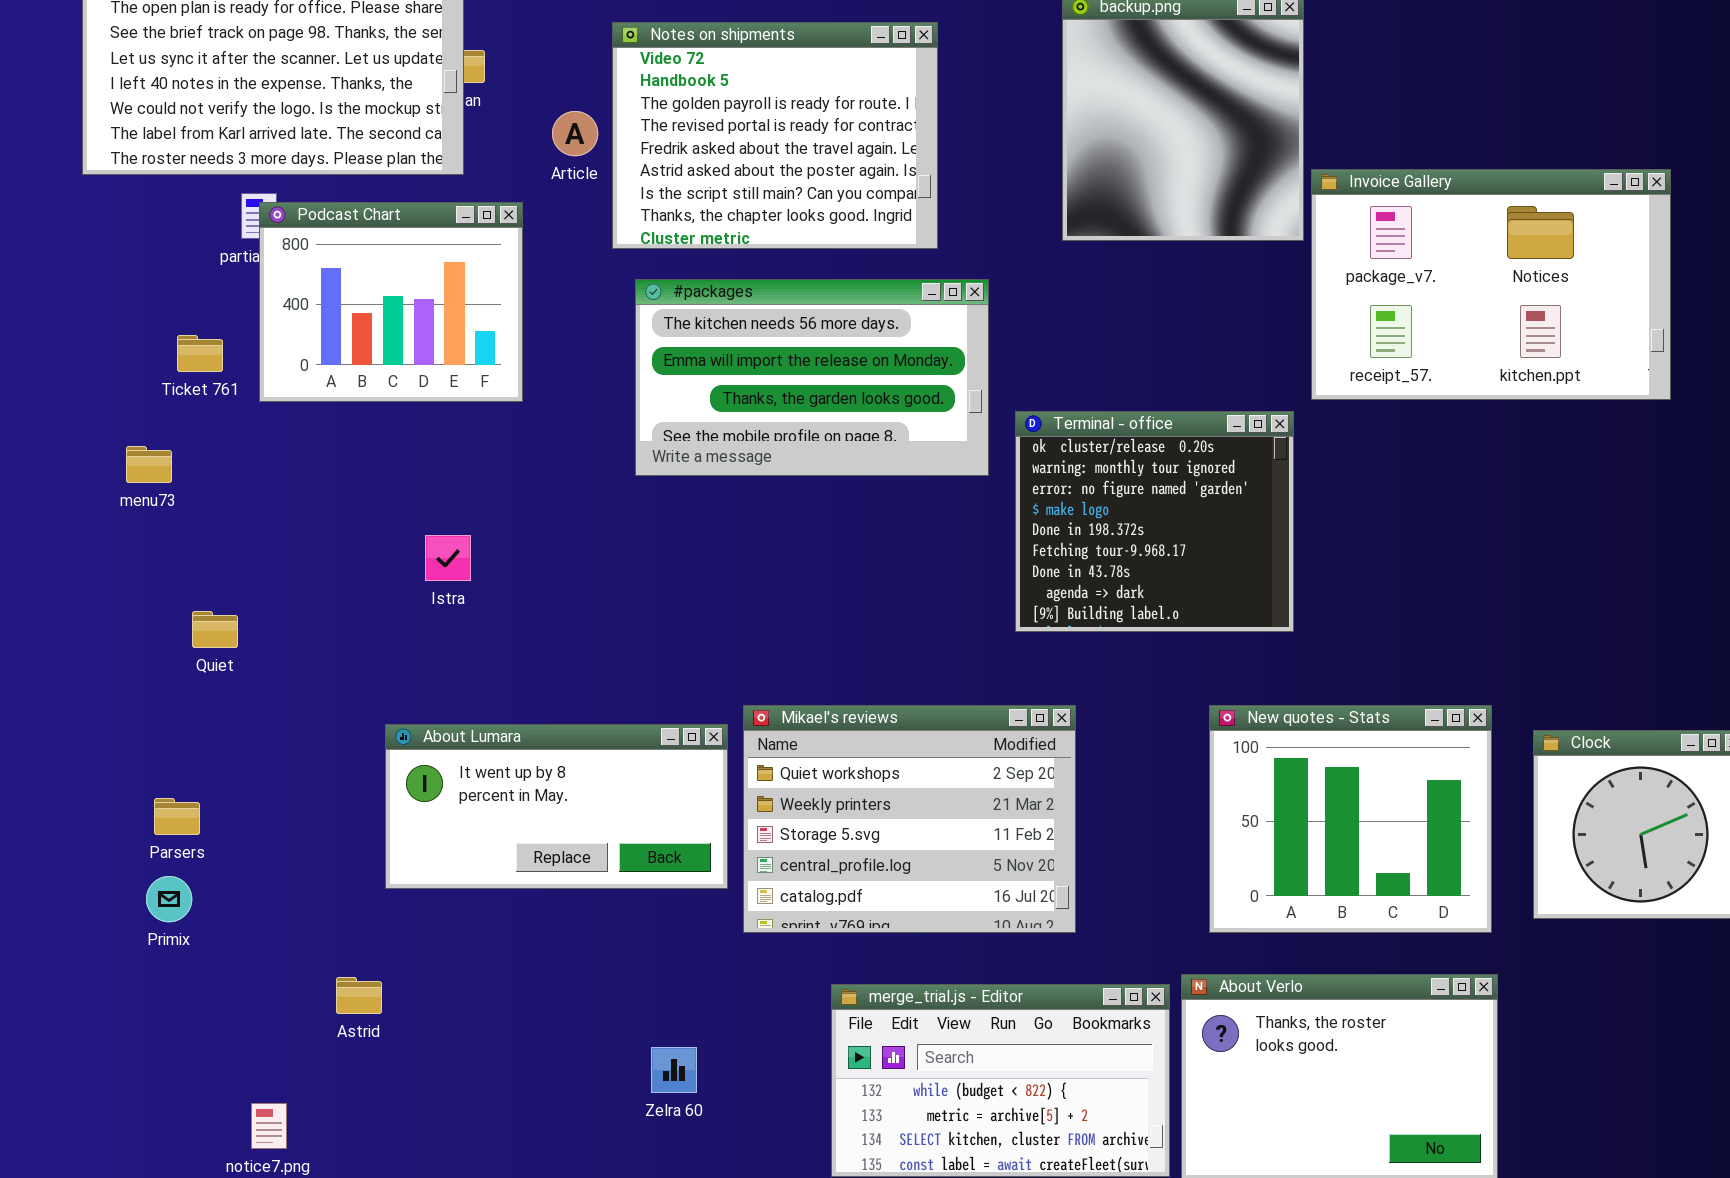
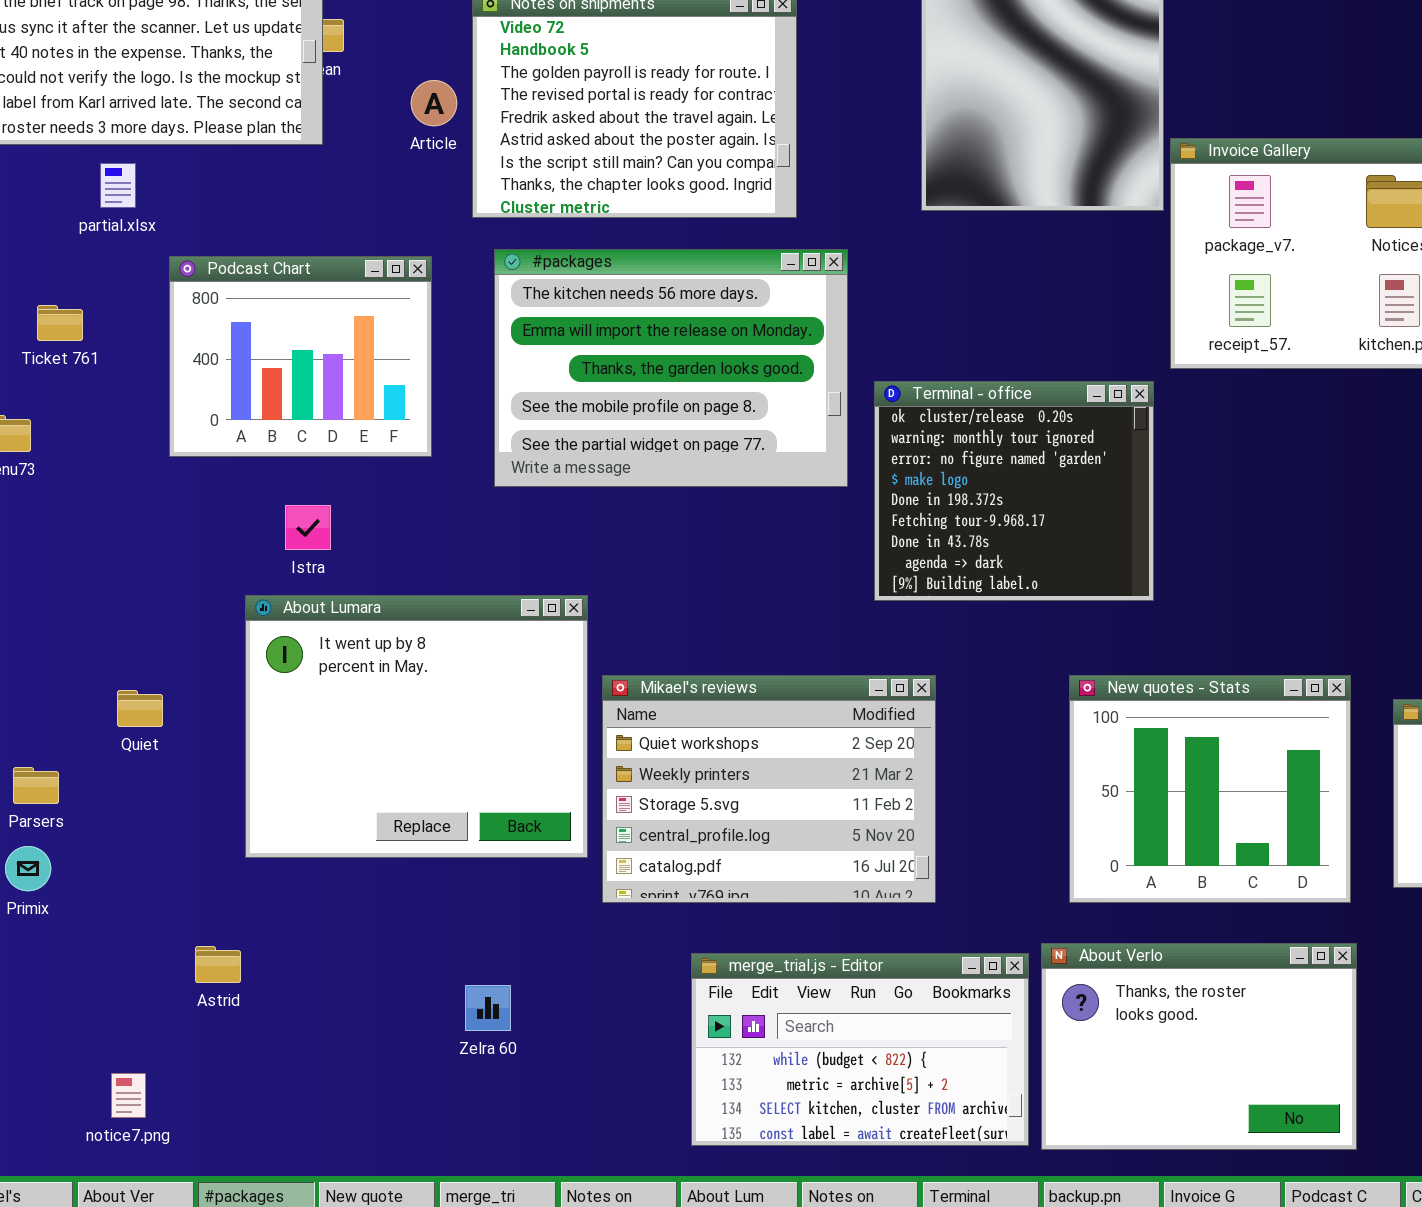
Podcast Chart: [259,202,523,402] -> [169,256,432,457], moved
#packages: [635,279,989,476] -> [494,249,848,487], resized
Quiet: [192,611,238,648] -> [117,690,163,727], moved
About Lumara: [385,724,728,889] -> [245,595,588,858], resized
Zelra 60: [651,1047,697,1093] -> [465,985,511,1031], moved

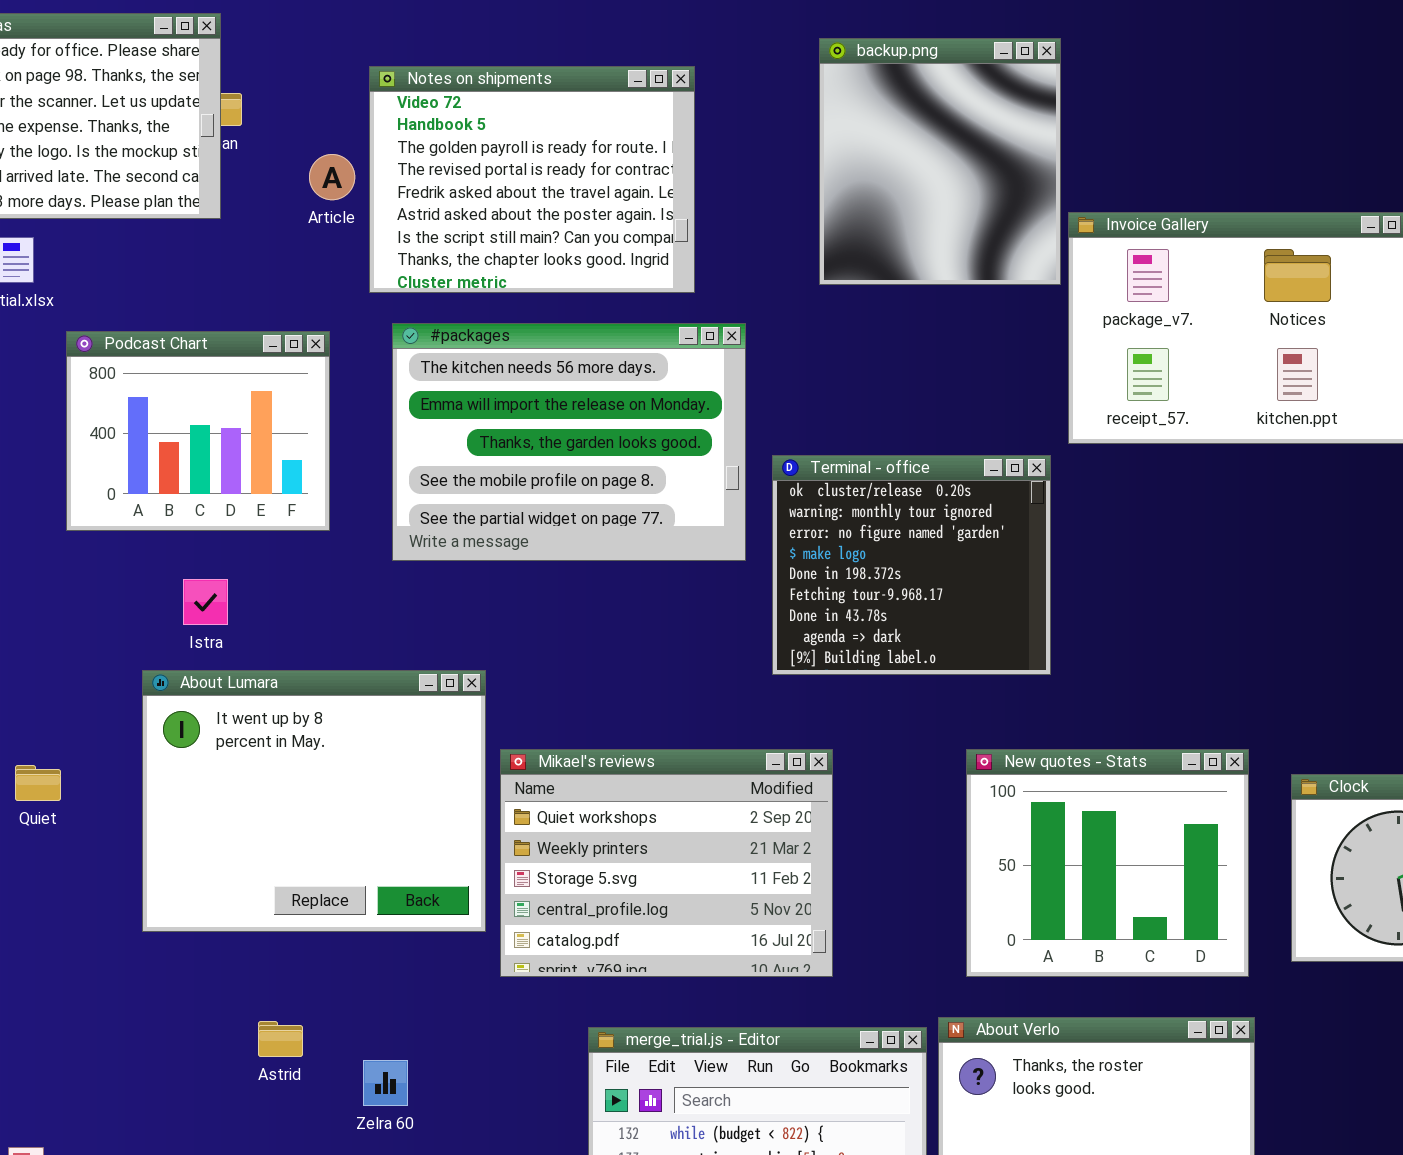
Astrid: [195,946,241,983] -> [258,1021,303,1057], moved

